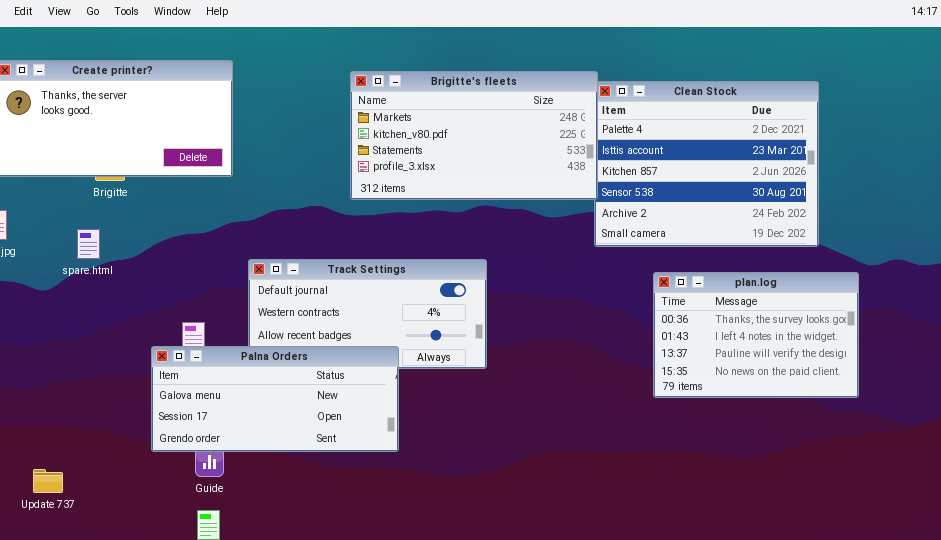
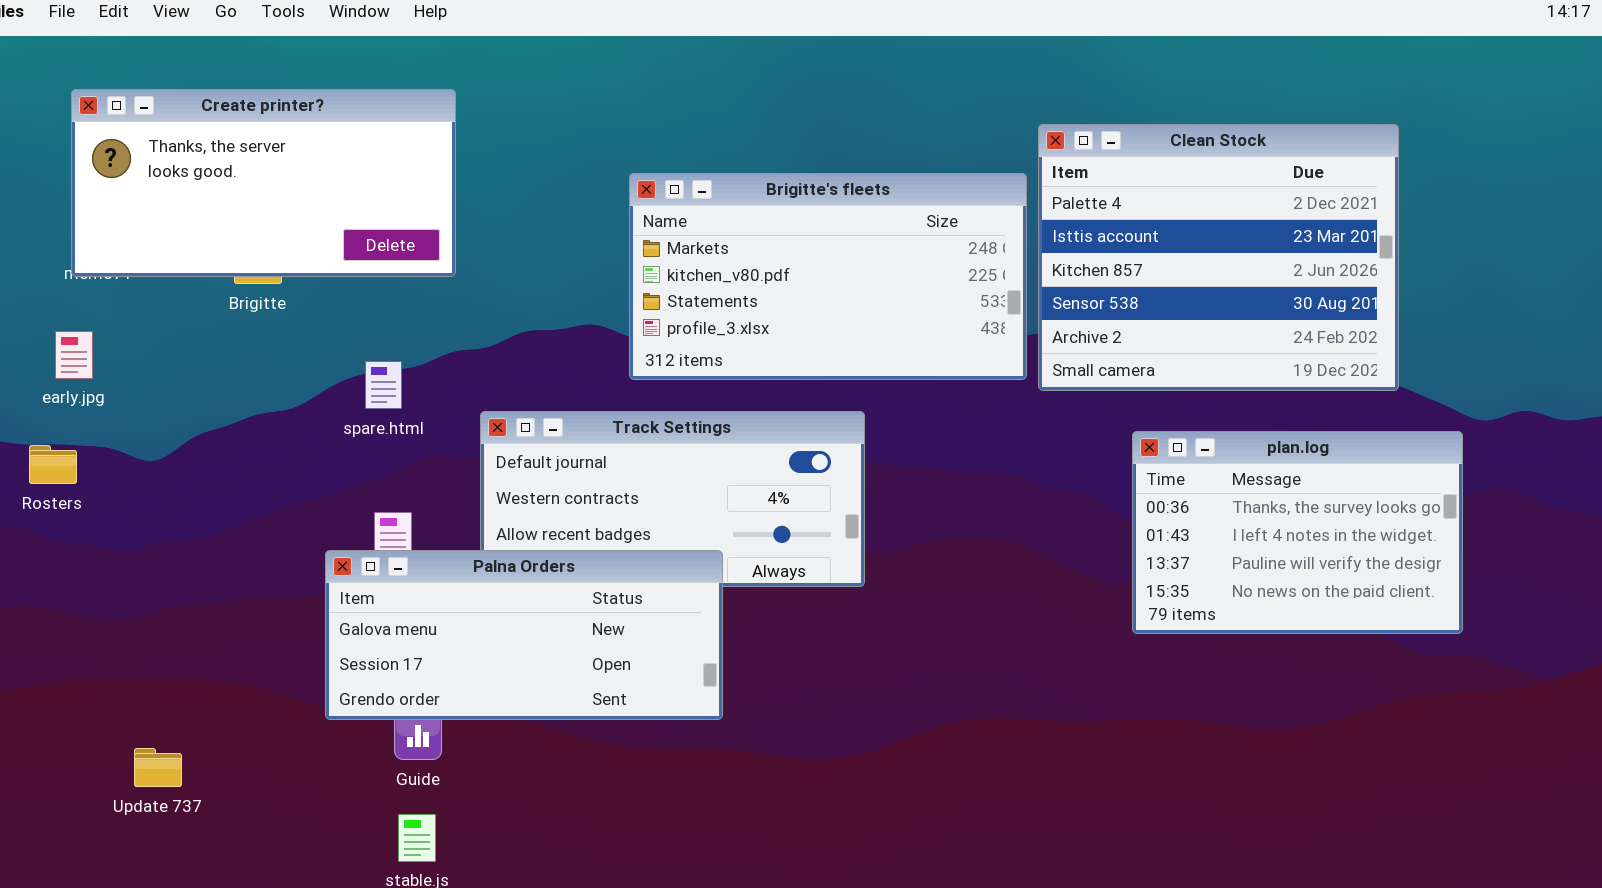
Brigitte's fleets: [350,71,598,200] -> [629,173,1027,380], moved
spare.html: [77,229,100,259] -> [365,361,402,409], moved

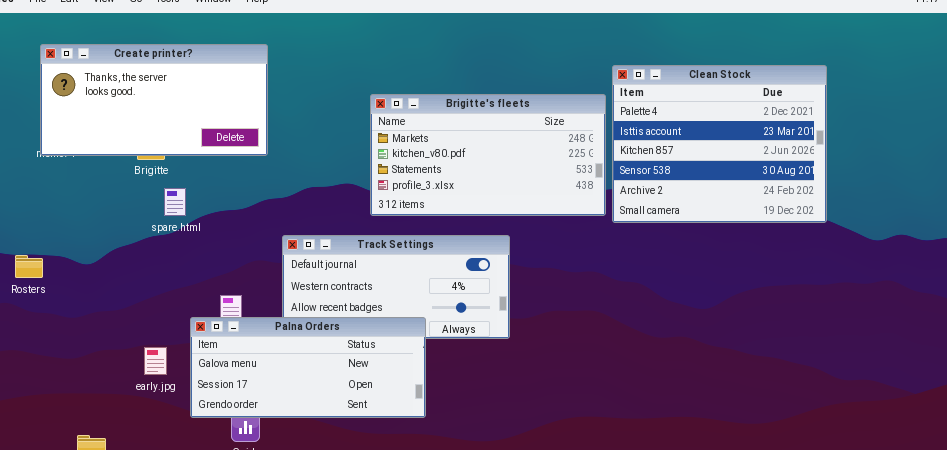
early.jpg: [55,331,93,379] -> [144,347,167,375], moved
spare.html: [365,361,402,409] -> [164,188,186,216], moved
plan.log: [1132,431,1463,634] -> none, closed

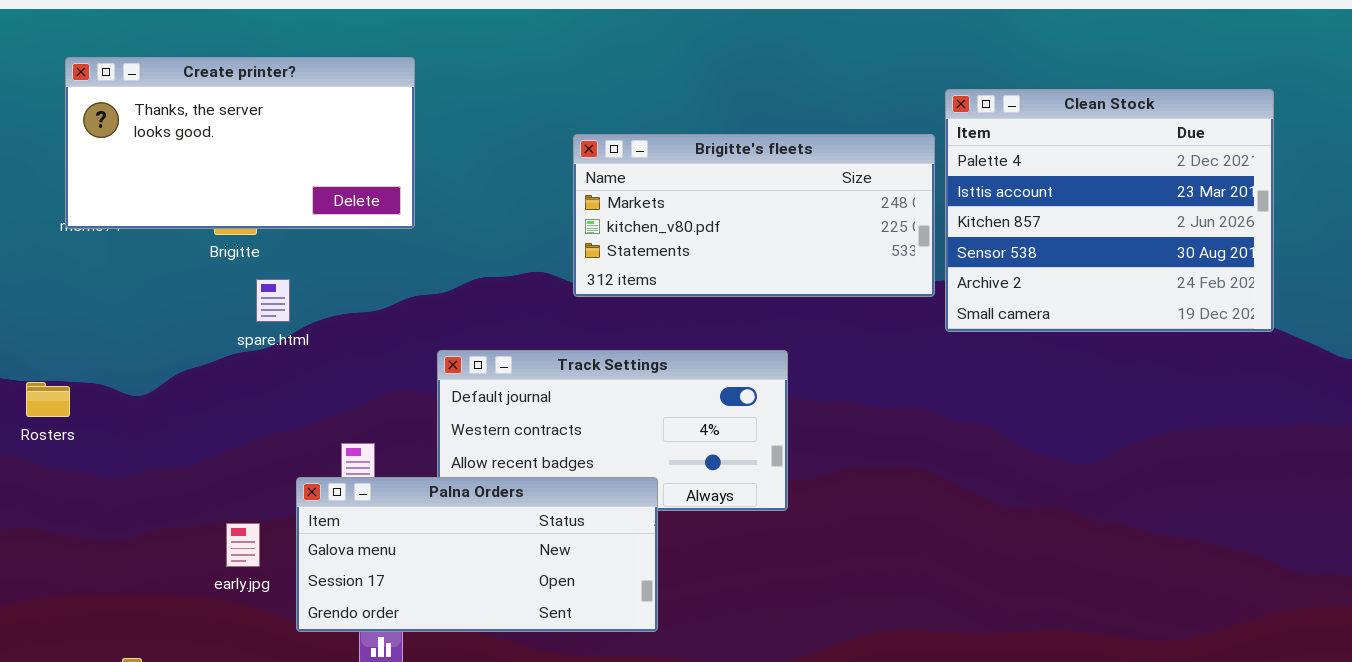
Brigitte's fleets: [370,94,606,216] -> [573,134,935,297], resized

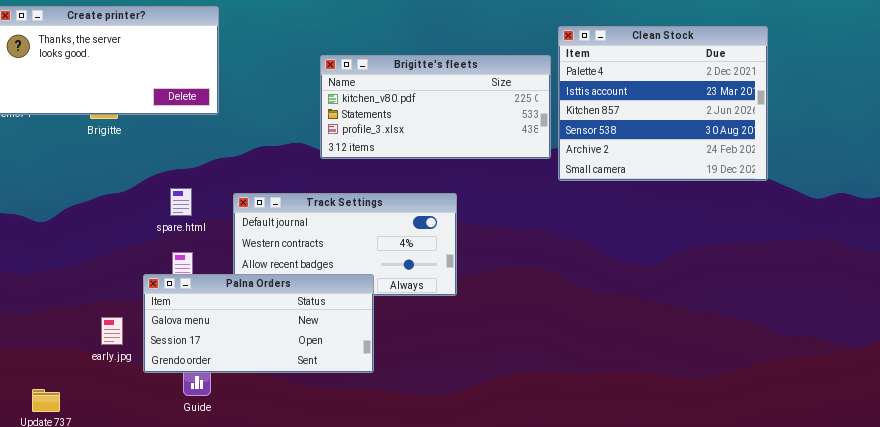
Brigitte's fleets: [573,134,935,297] -> [320,55,551,159], scrolled down 1 row
spare.html: [256,279,290,322] -> [170,188,192,216], moved
early.jpg: [226,523,260,567] -> [101,317,123,345], moved

